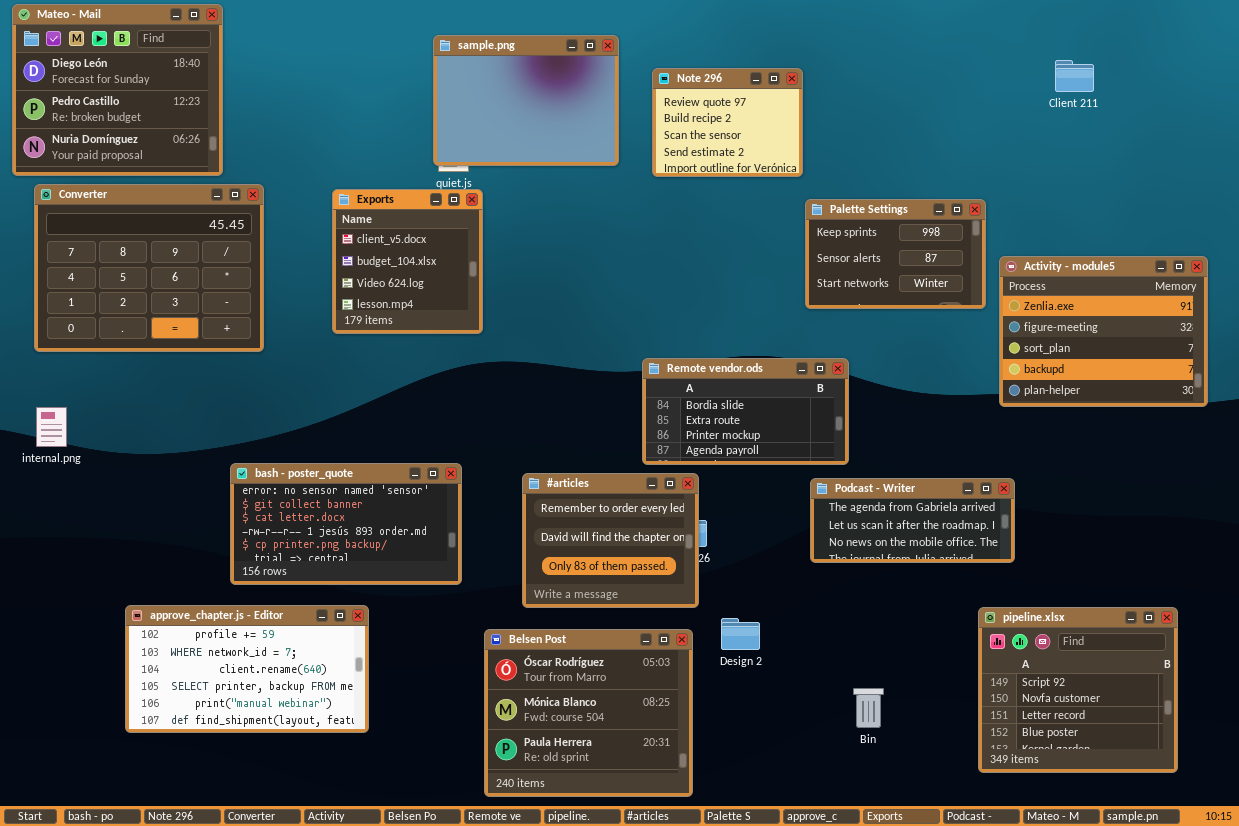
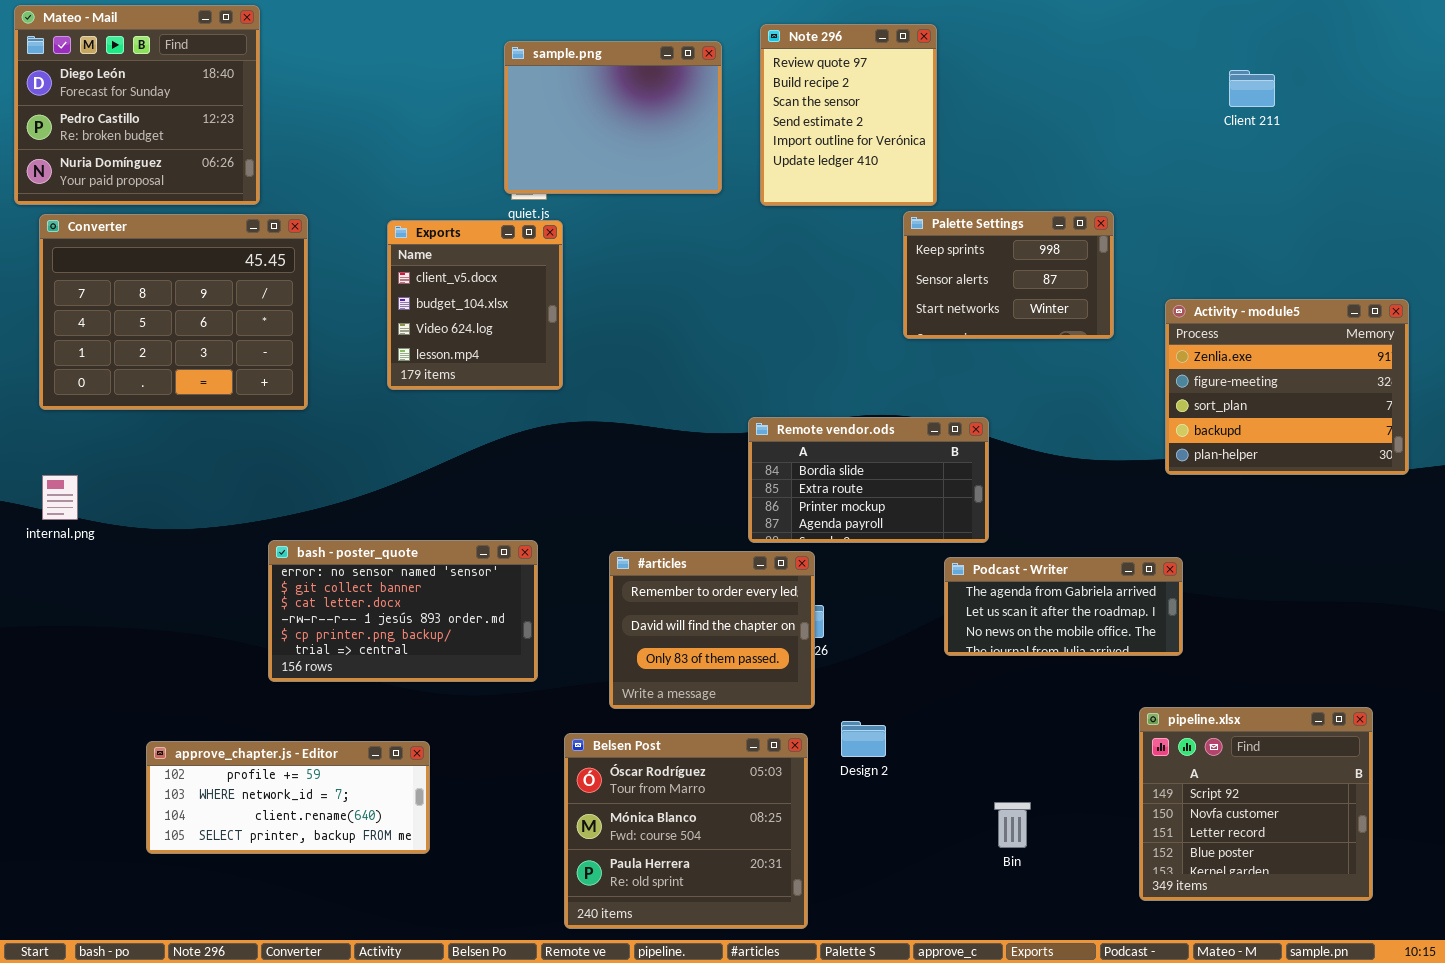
Note 296: [652,68,803,177] -> [760,24,937,206], resized
Palette Settings: [805,199,986,309] -> [903,211,1114,339], moved
approve_chapter.js - Editor: [125,605,369,733] -> [146,741,430,854], resized

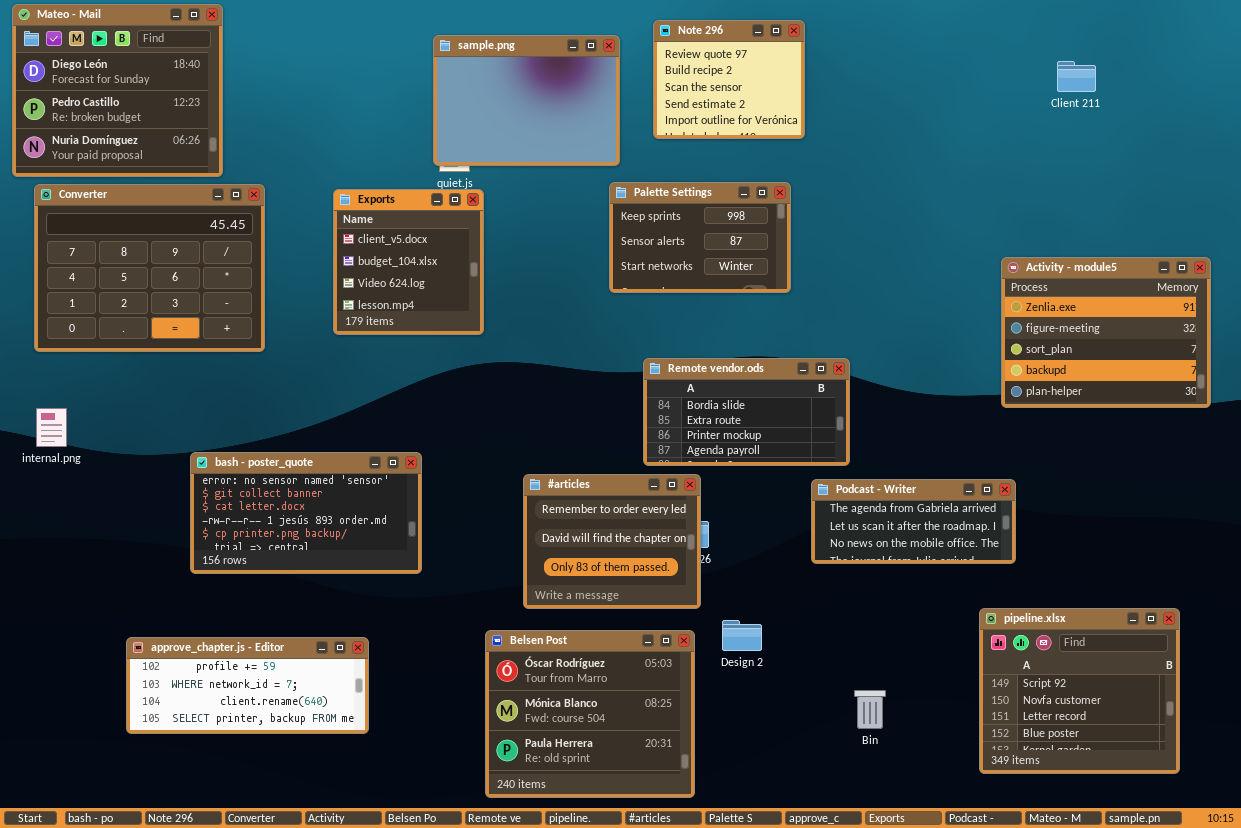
Note 296: [760,24,937,206] -> [653,20,805,139], resized
Palette Settings: [903,211,1114,339] -> [609,182,791,293], moved
bash - poster_quote: [268,540,538,682] -> [190,452,422,574], moved

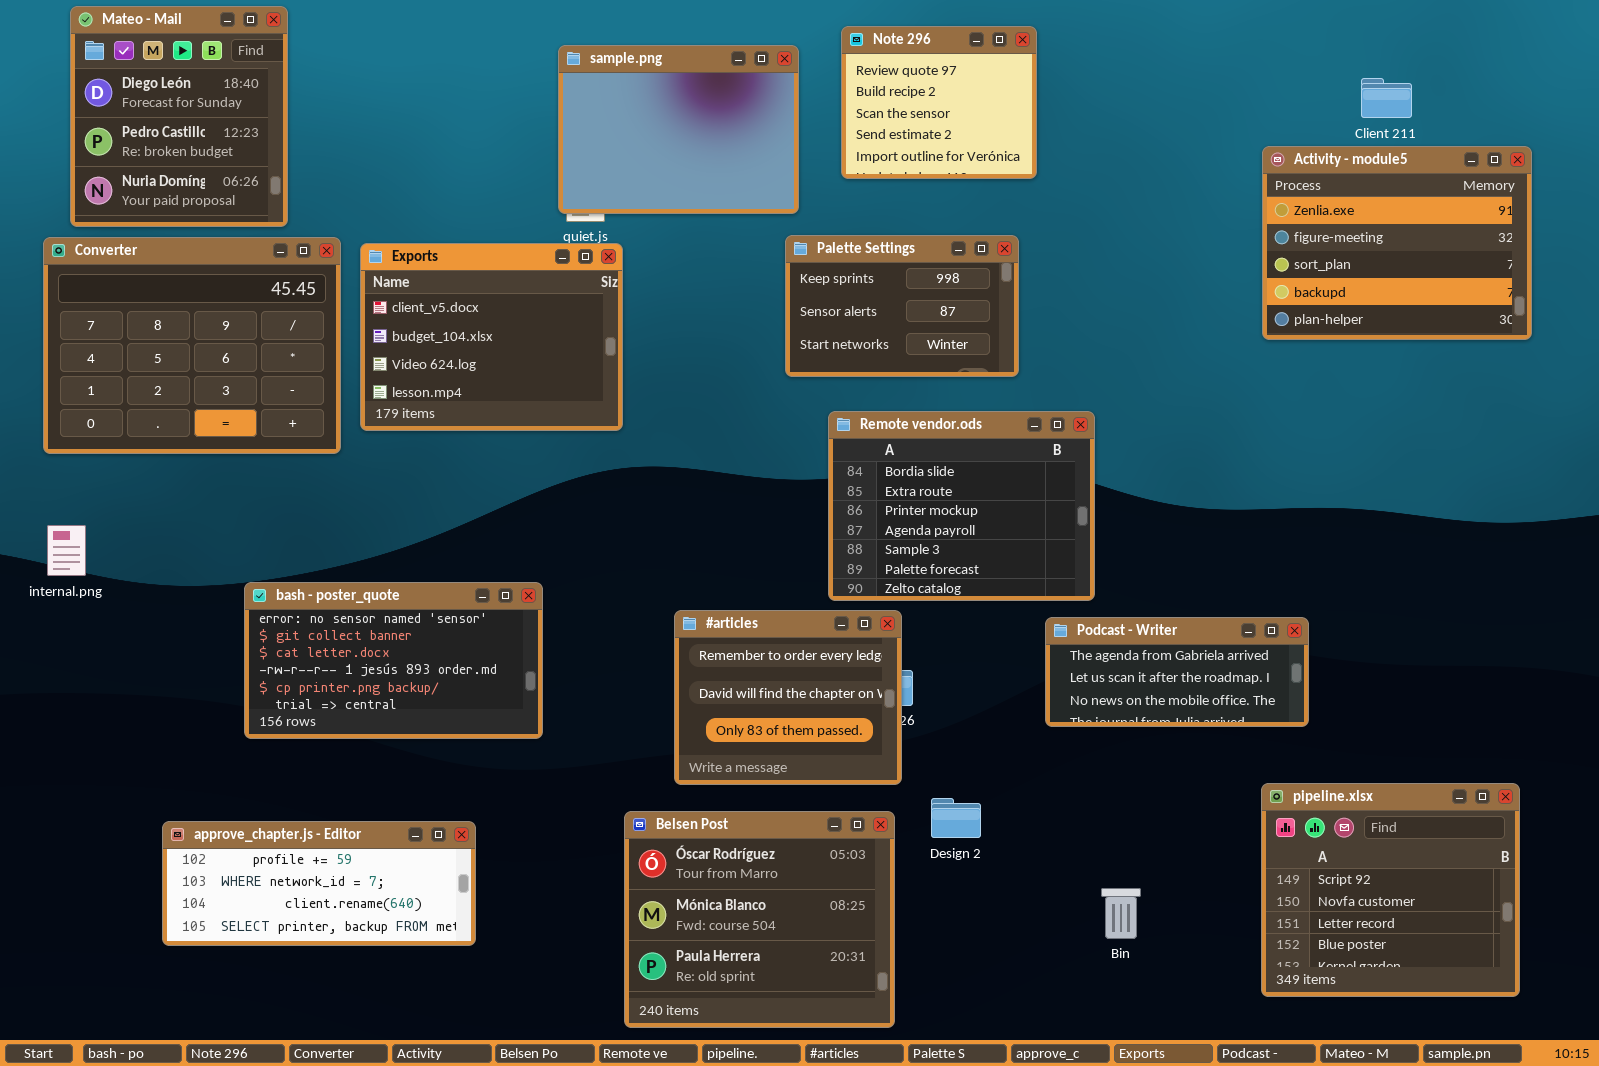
Mateo - Mail: [12,4,223,177] -> [70,6,288,227], resized
Exports: [333,189,484,335] -> [360,243,623,431], resized
Activity - module5: [1001,257,1211,408] -> [1262,146,1532,340], moved
Remote vendor.ods: [643,358,850,466] -> [828,411,1095,601], resized

